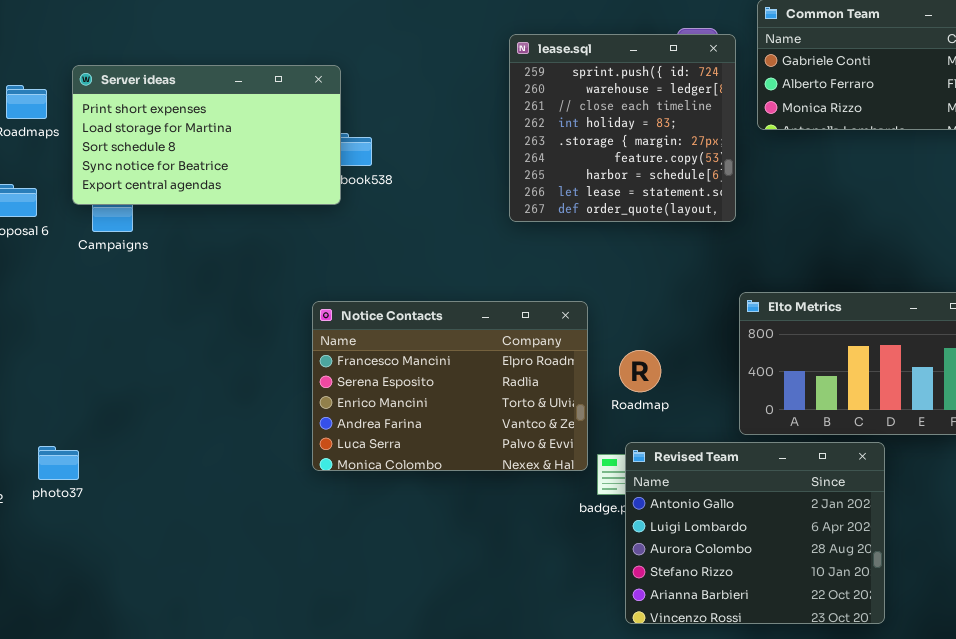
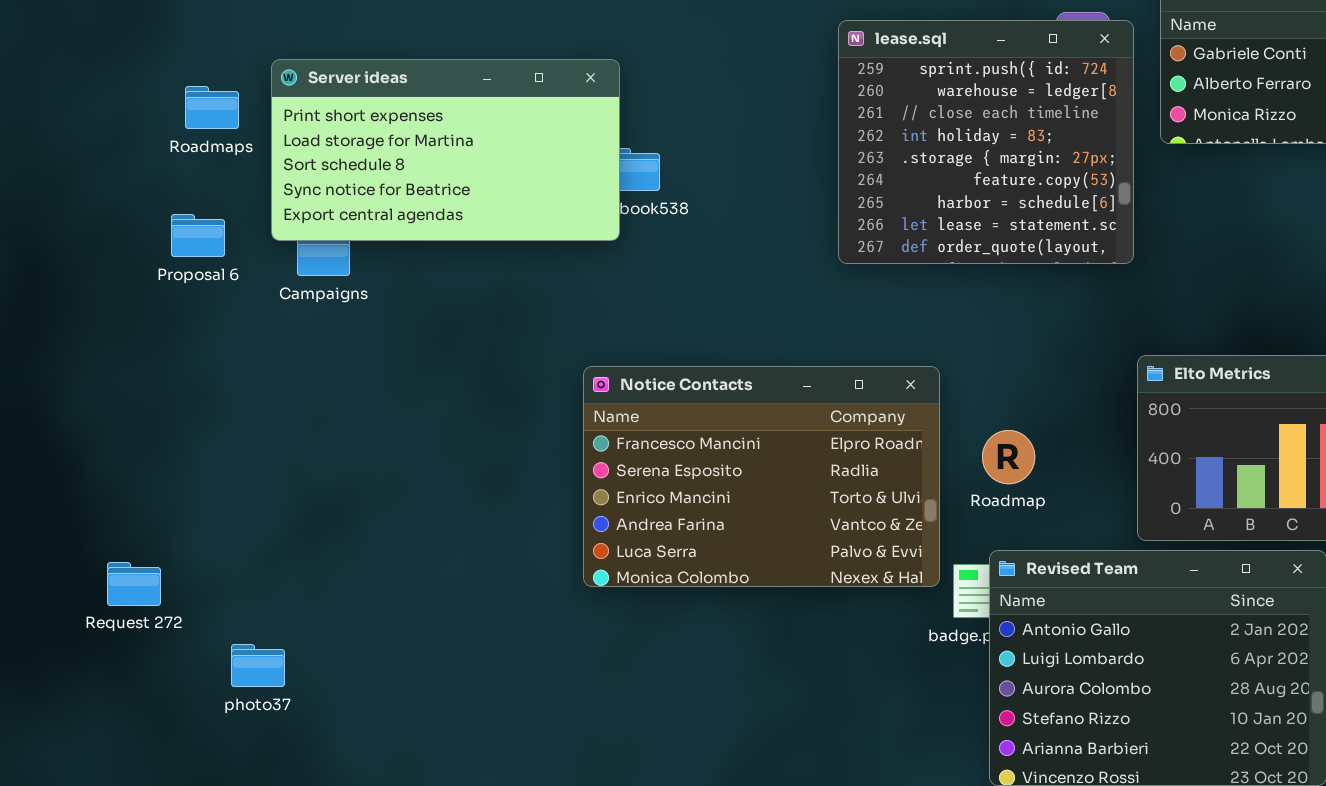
photo37: [38,446,79,480] -> [231,644,285,687], moved

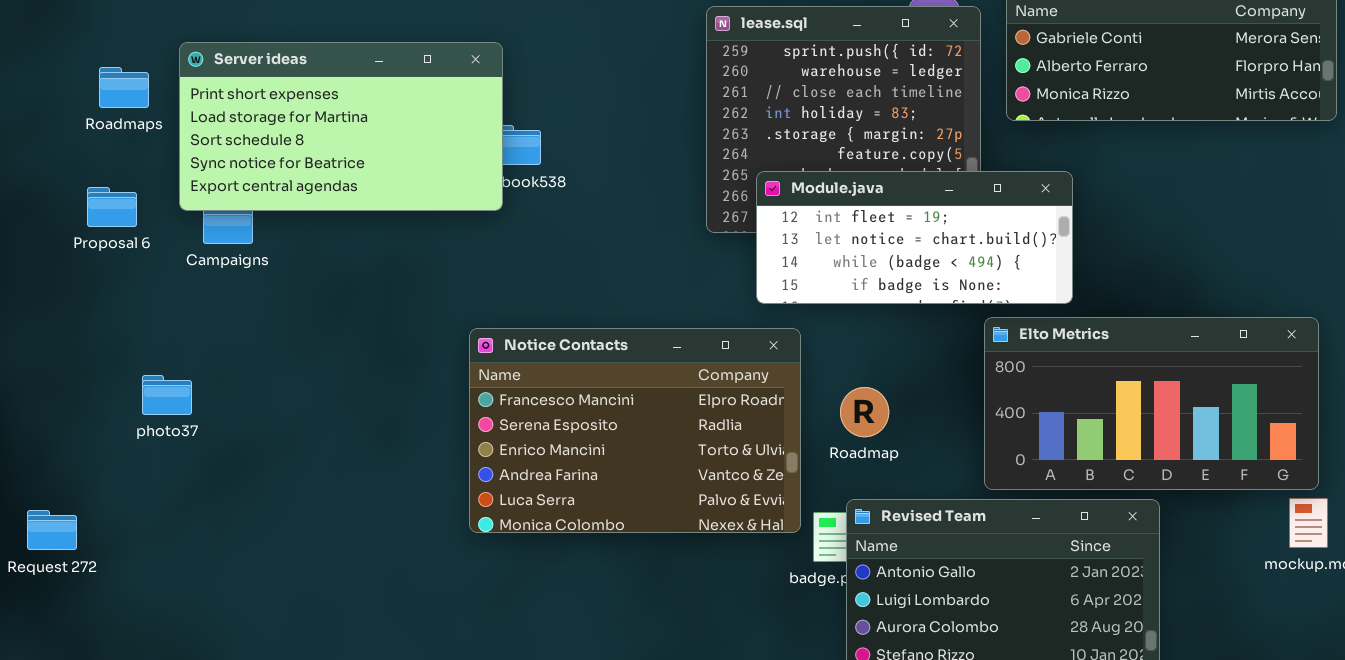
Module.java: none -> [756,171,1073,304], opened
photo37: [231,644,285,687] -> [142,375,192,415], moved

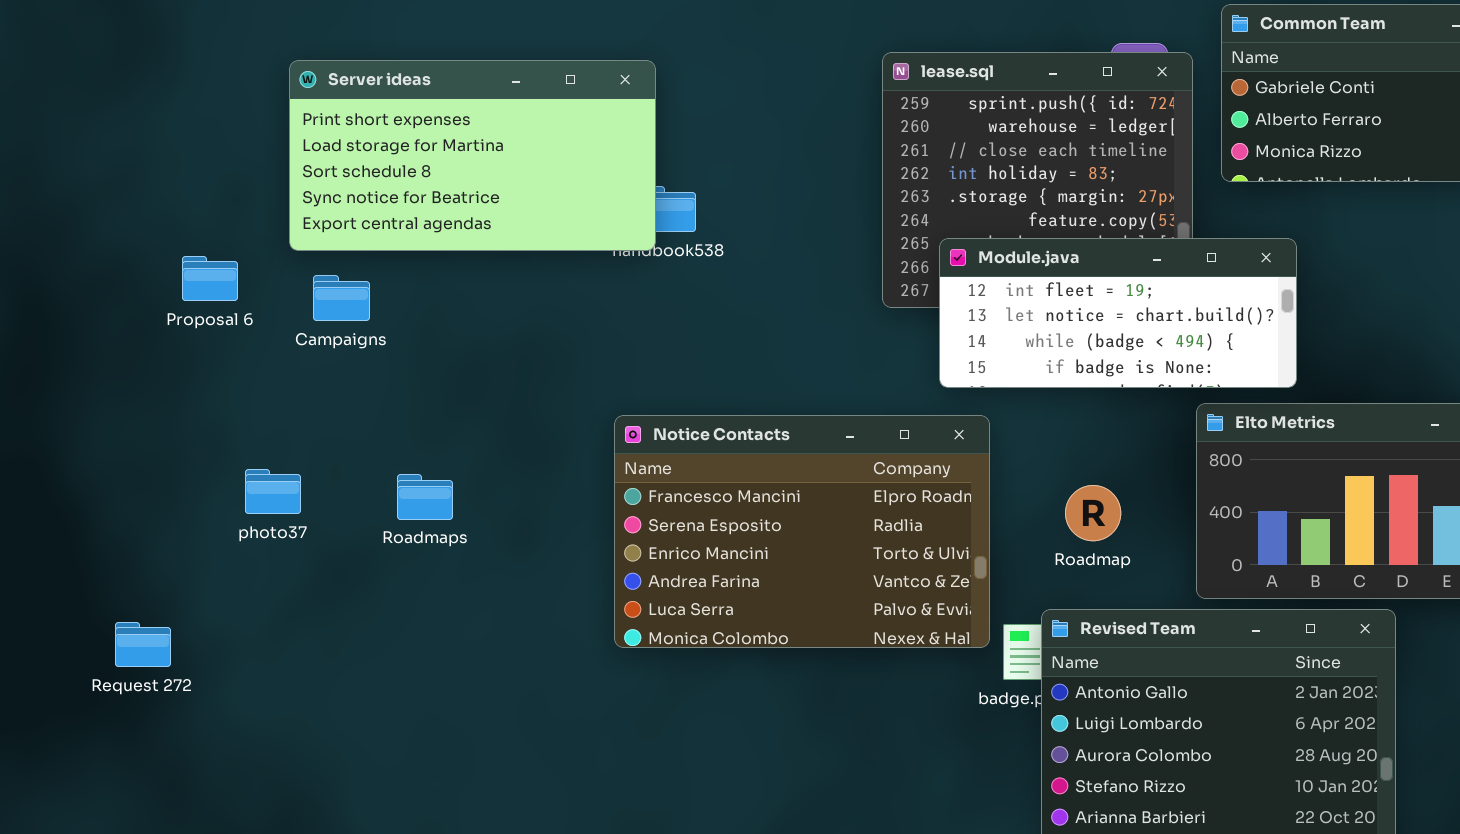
Server ideas: [179,42,503,211] -> [289,60,656,251], moved
Roadmaps: [99,67,149,108] -> [397,474,453,520], moved
Roadmap: [840,387,889,437] -> [1065,485,1121,541], moved

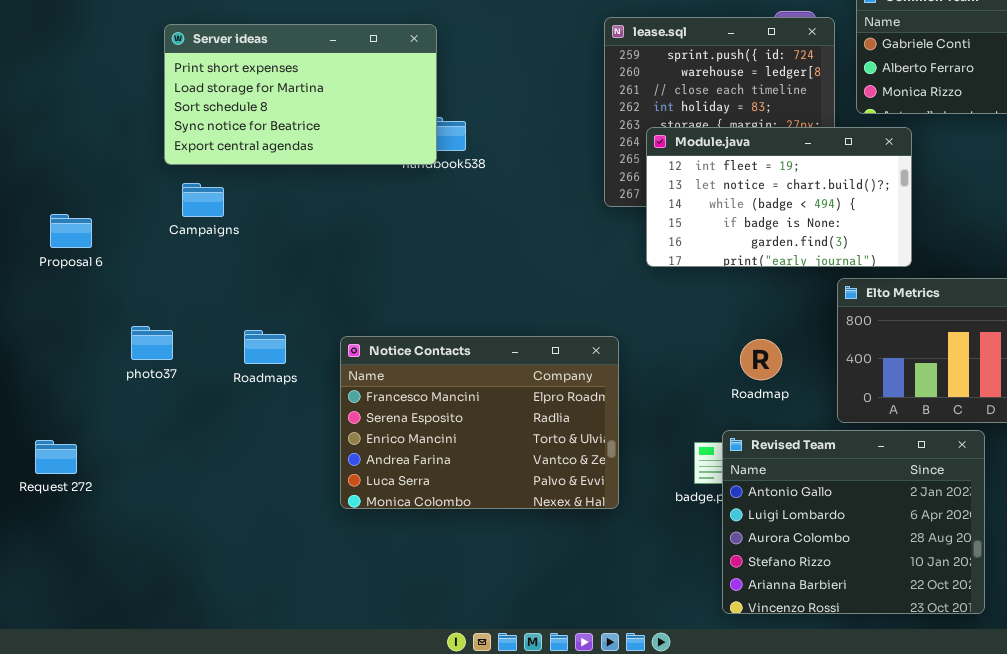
Module.java: [939,238,1297,388] -> [646,127,912,267], resized
Proposal 6: [182,256,238,301] -> [50,214,92,248], moved
Notice Contacts: [614,415,990,648] -> [340,336,619,509], moved

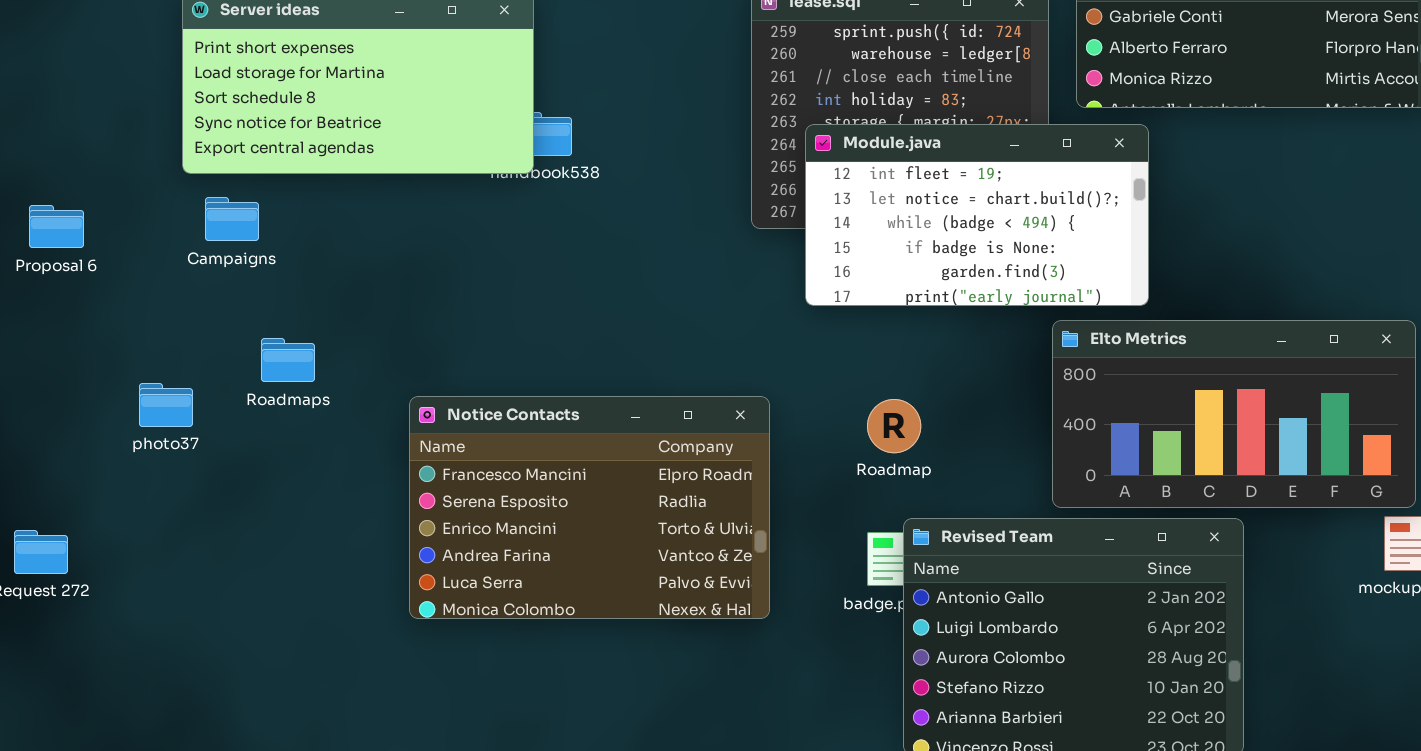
Proposal 6: [50,214,92,248] -> [29,205,84,248], moved
Roadmaps: [244,330,286,364] -> [261,338,315,382], moved
Roadmap: [740,339,782,380] -> [867,399,921,453], moved

